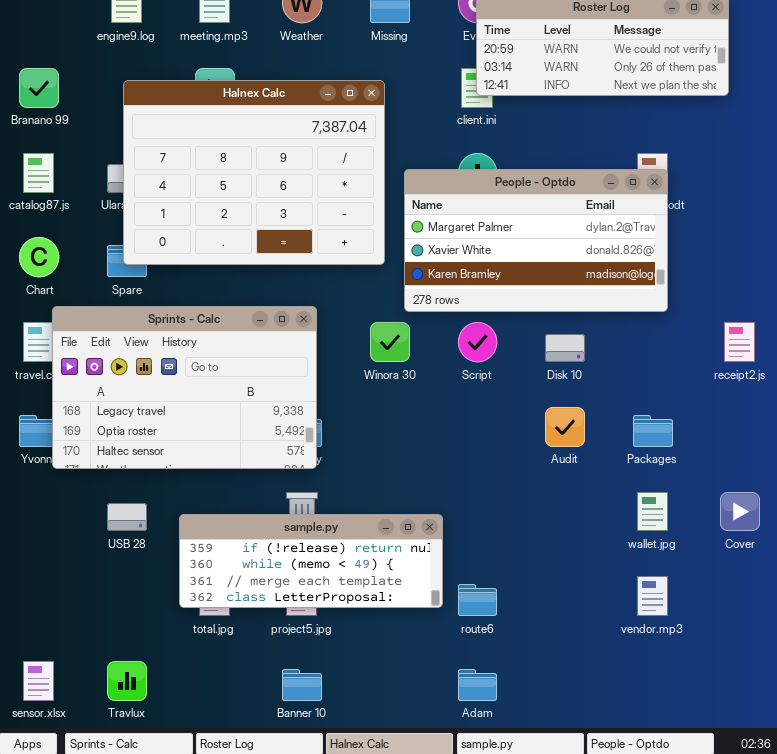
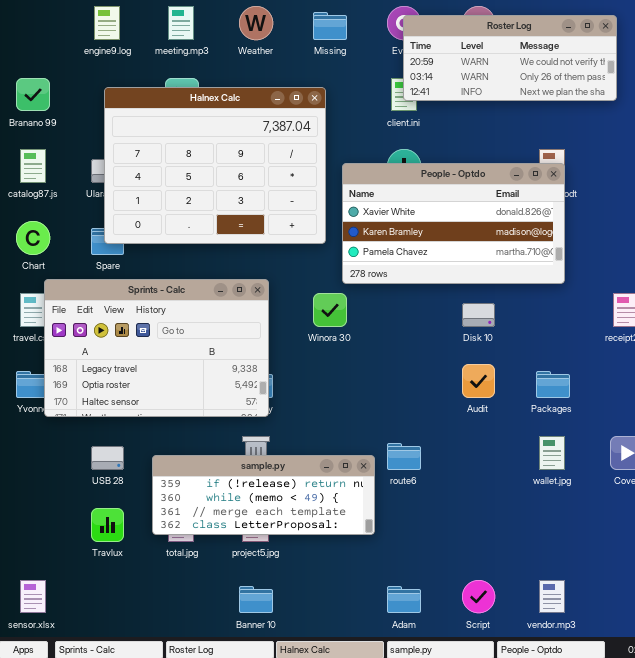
People - Optdo: [404,169,668,312] -> [342,163,565,284], scrolled down 1 row
Script: [458,322,497,362] -> [462,580,495,613], moved
vendor.mp3: [637,576,668,616] -> [539,580,565,613], moved
route6: [458,584,497,616] -> [387,443,421,470], moved
Travlux: [107,661,147,701] -> [91,508,124,542], moved

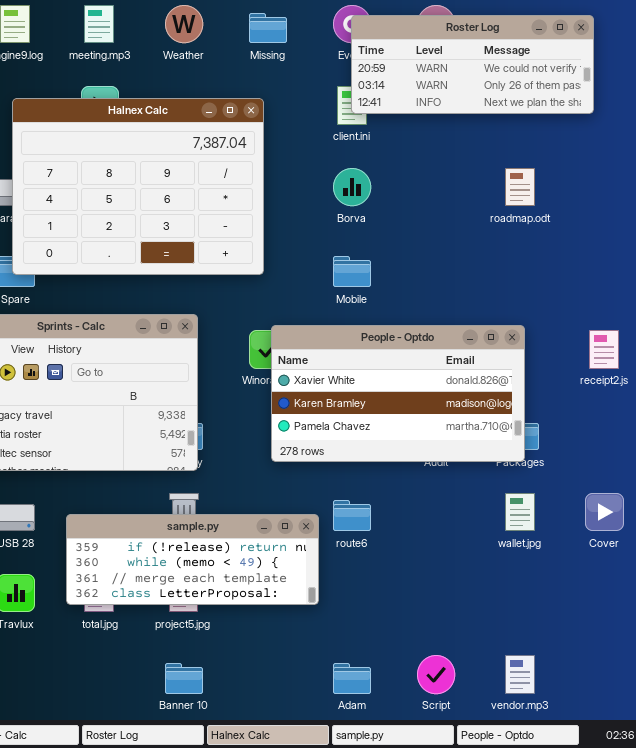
People - Optdo: [342,163,565,284] -> [271,325,525,462], moved

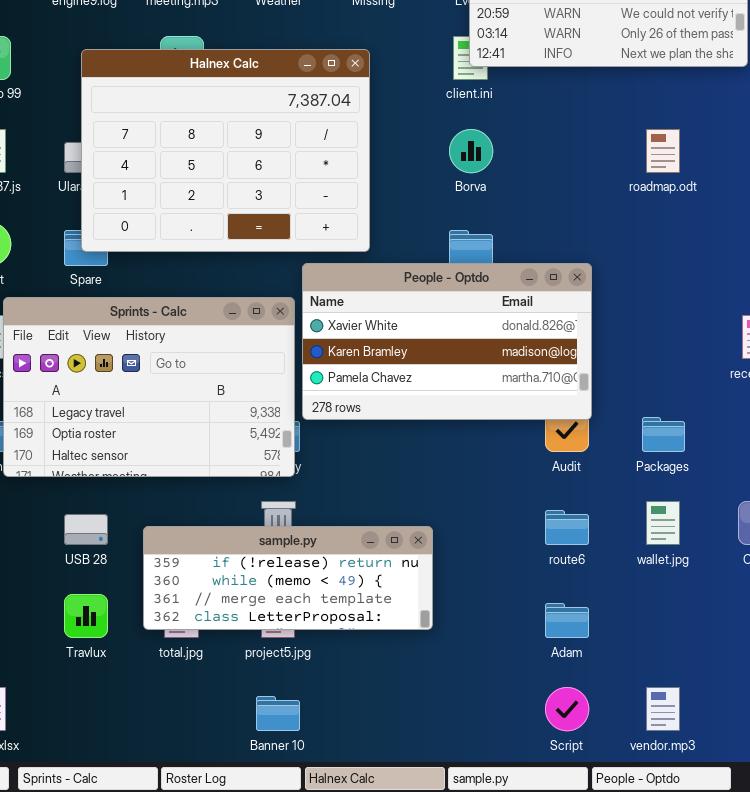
People - Optdo: [271,325,525,462] -> [302,263,592,420], moved
route6: [333,500,371,531] -> [545,510,589,545], moved
Adam: [333,663,371,694] -> [545,603,589,638], moved

